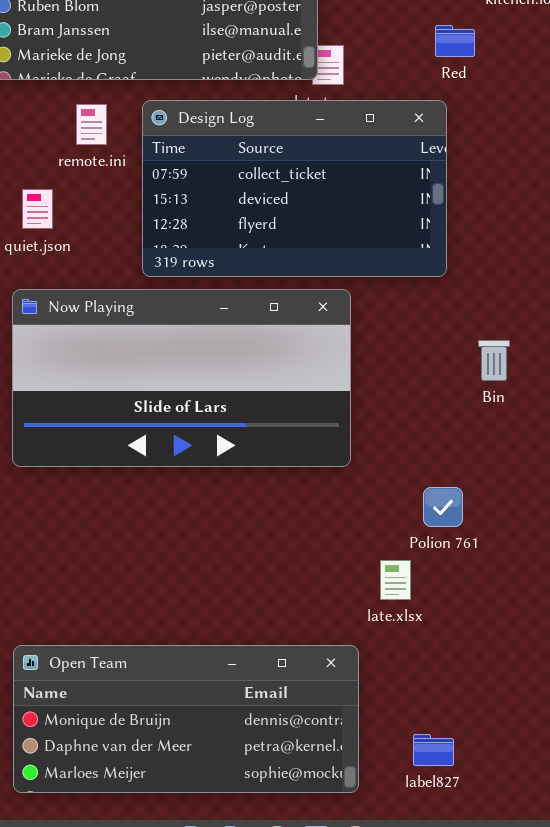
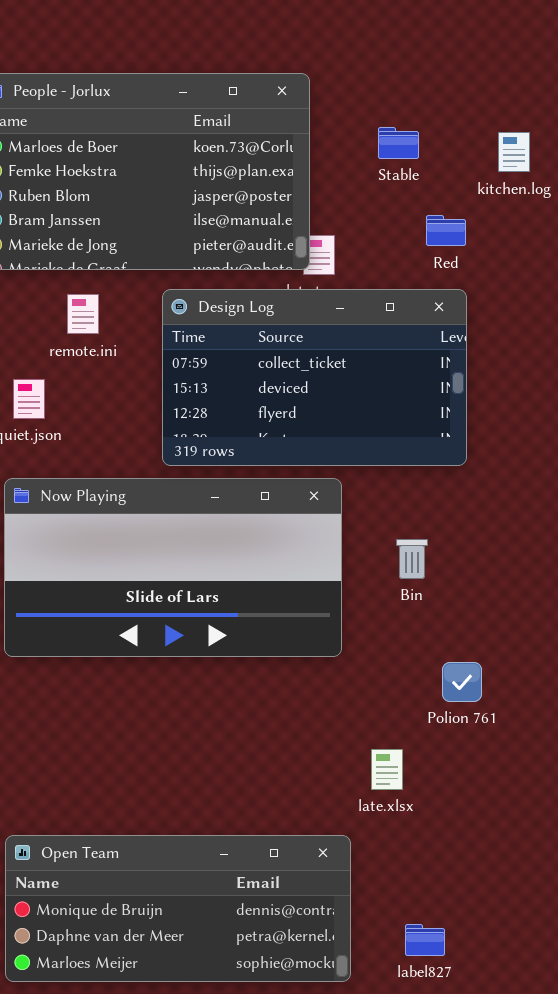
Design Log: [142,100,447,277] -> [162,289,467,466], moved
Bin: [478,340,510,381] -> [396,539,428,579], moved
Polion 761: [423,487,463,527] -> [442,662,482,702], moved

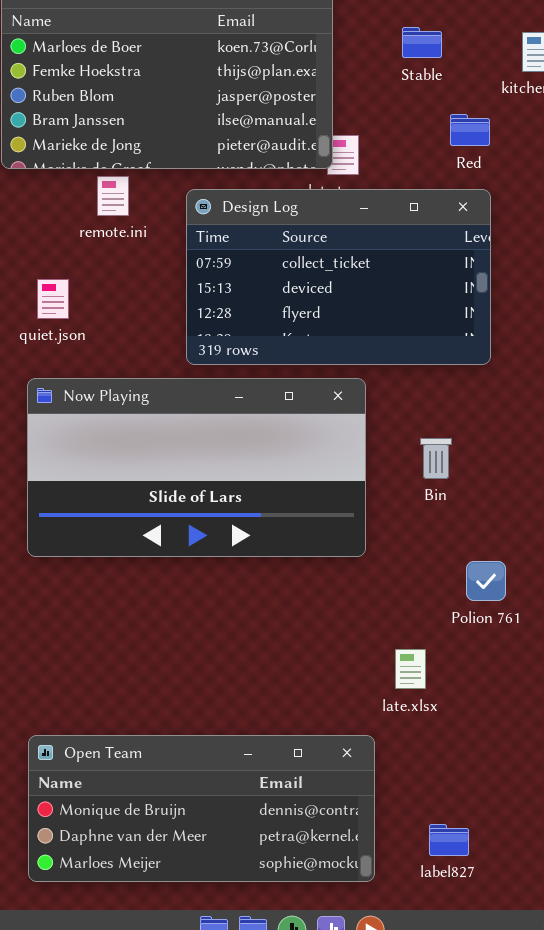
remote.ini: [67,294,99,334] -> [97,176,129,216], moved

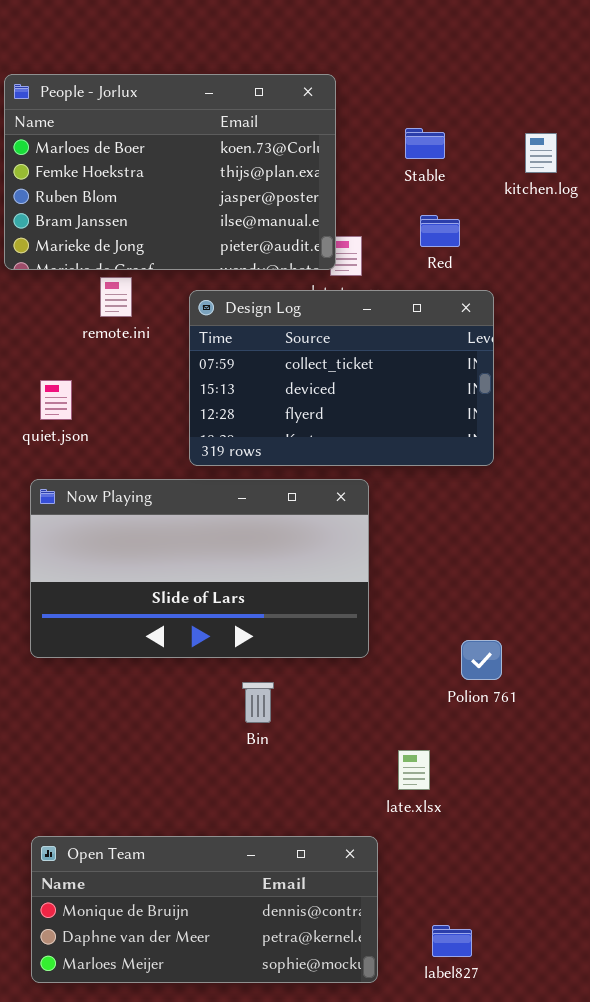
Red: [450,114,490,146] -> [420,215,460,247], moved
Bin: [420,438,452,479] -> [242,682,274,723], moved
Polion 761: [466,561,506,601] -> [461,640,502,680], moved

